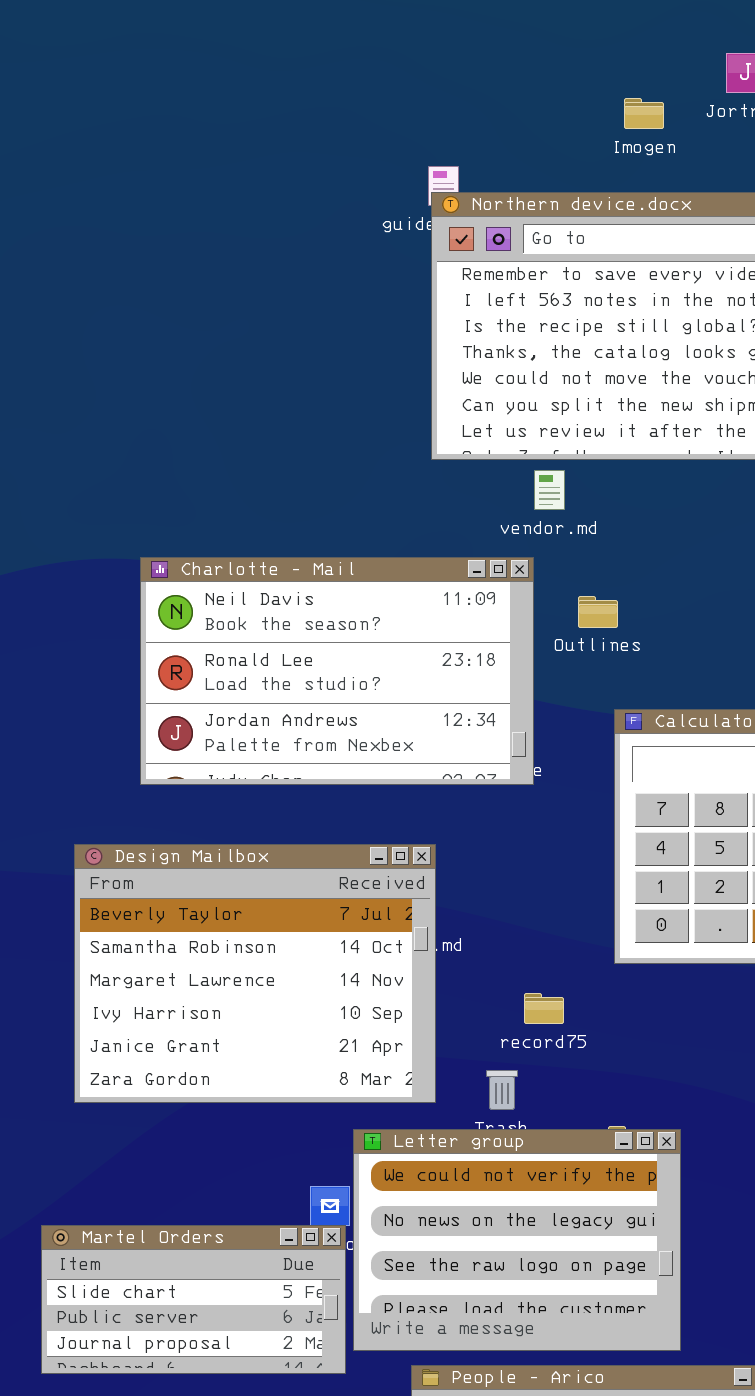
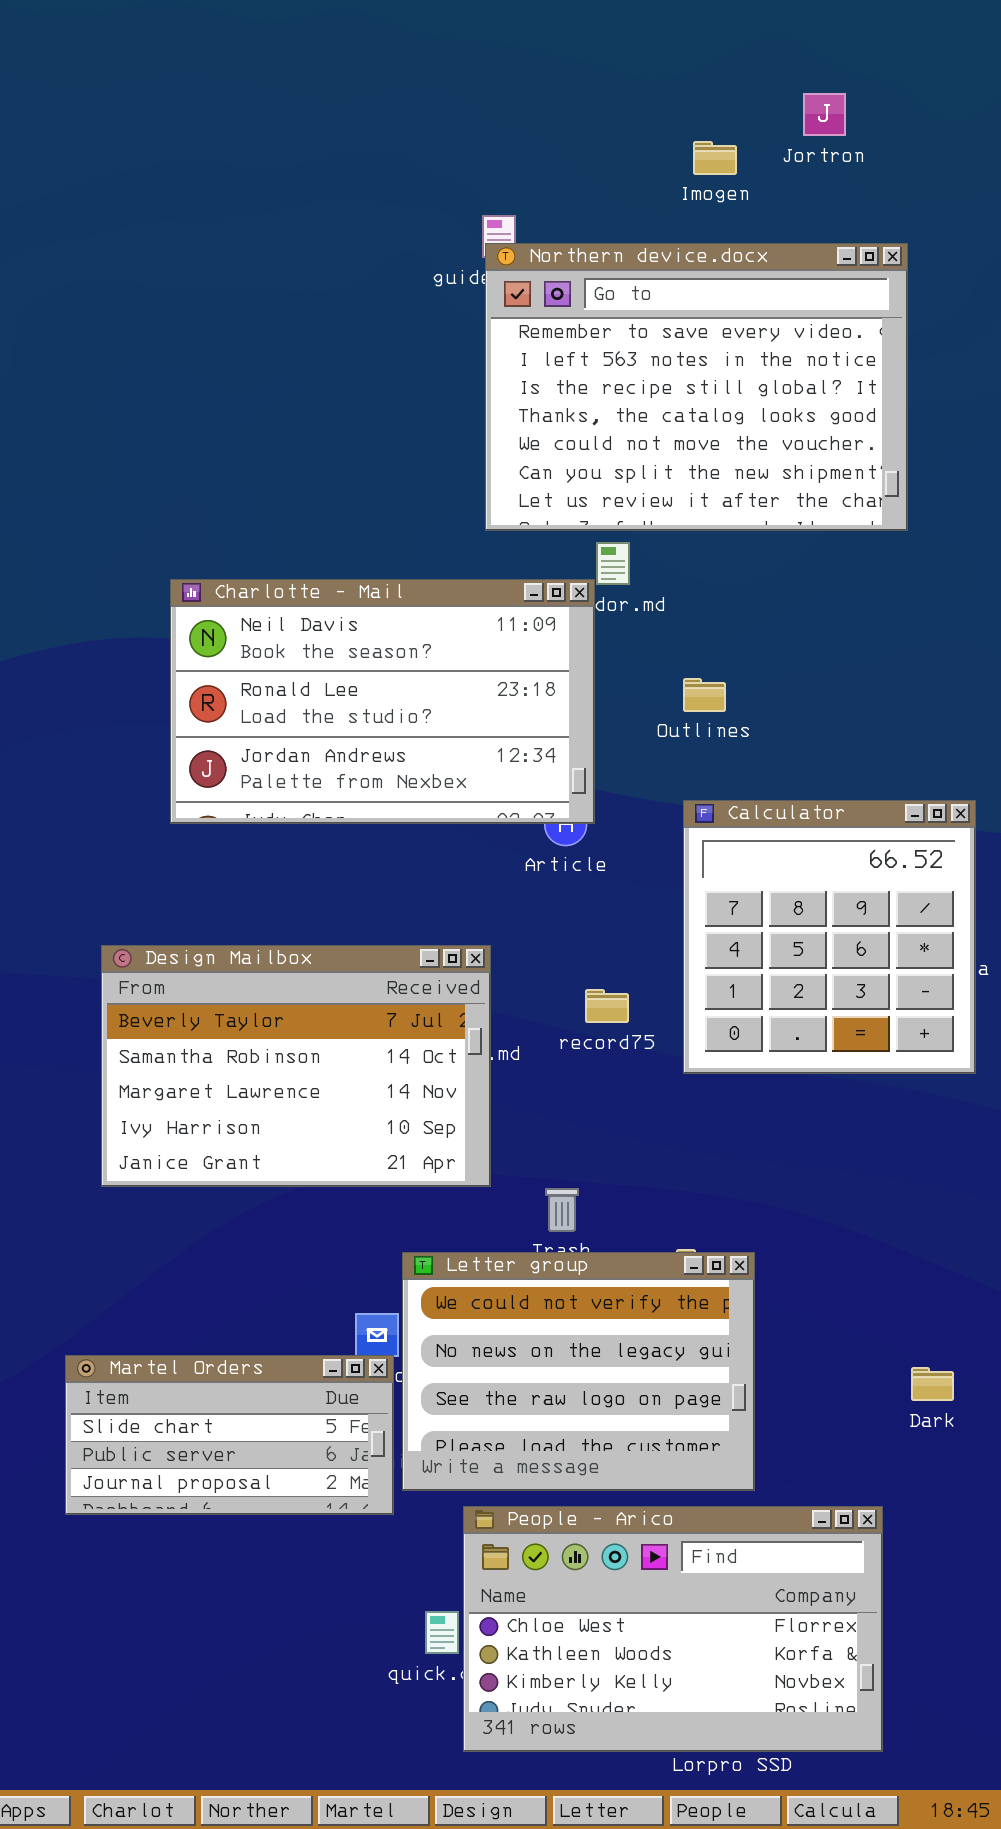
Charlotte - Mail: [140,557,534,785] -> [170,579,595,824], moved
Outlines: [578,596,618,628] -> [683,678,726,712], moved
Design Mailbox: [74,844,436,1103] -> [101,945,491,1187], resized
record75: [524,993,564,1024] -> [585,989,629,1023], moved

